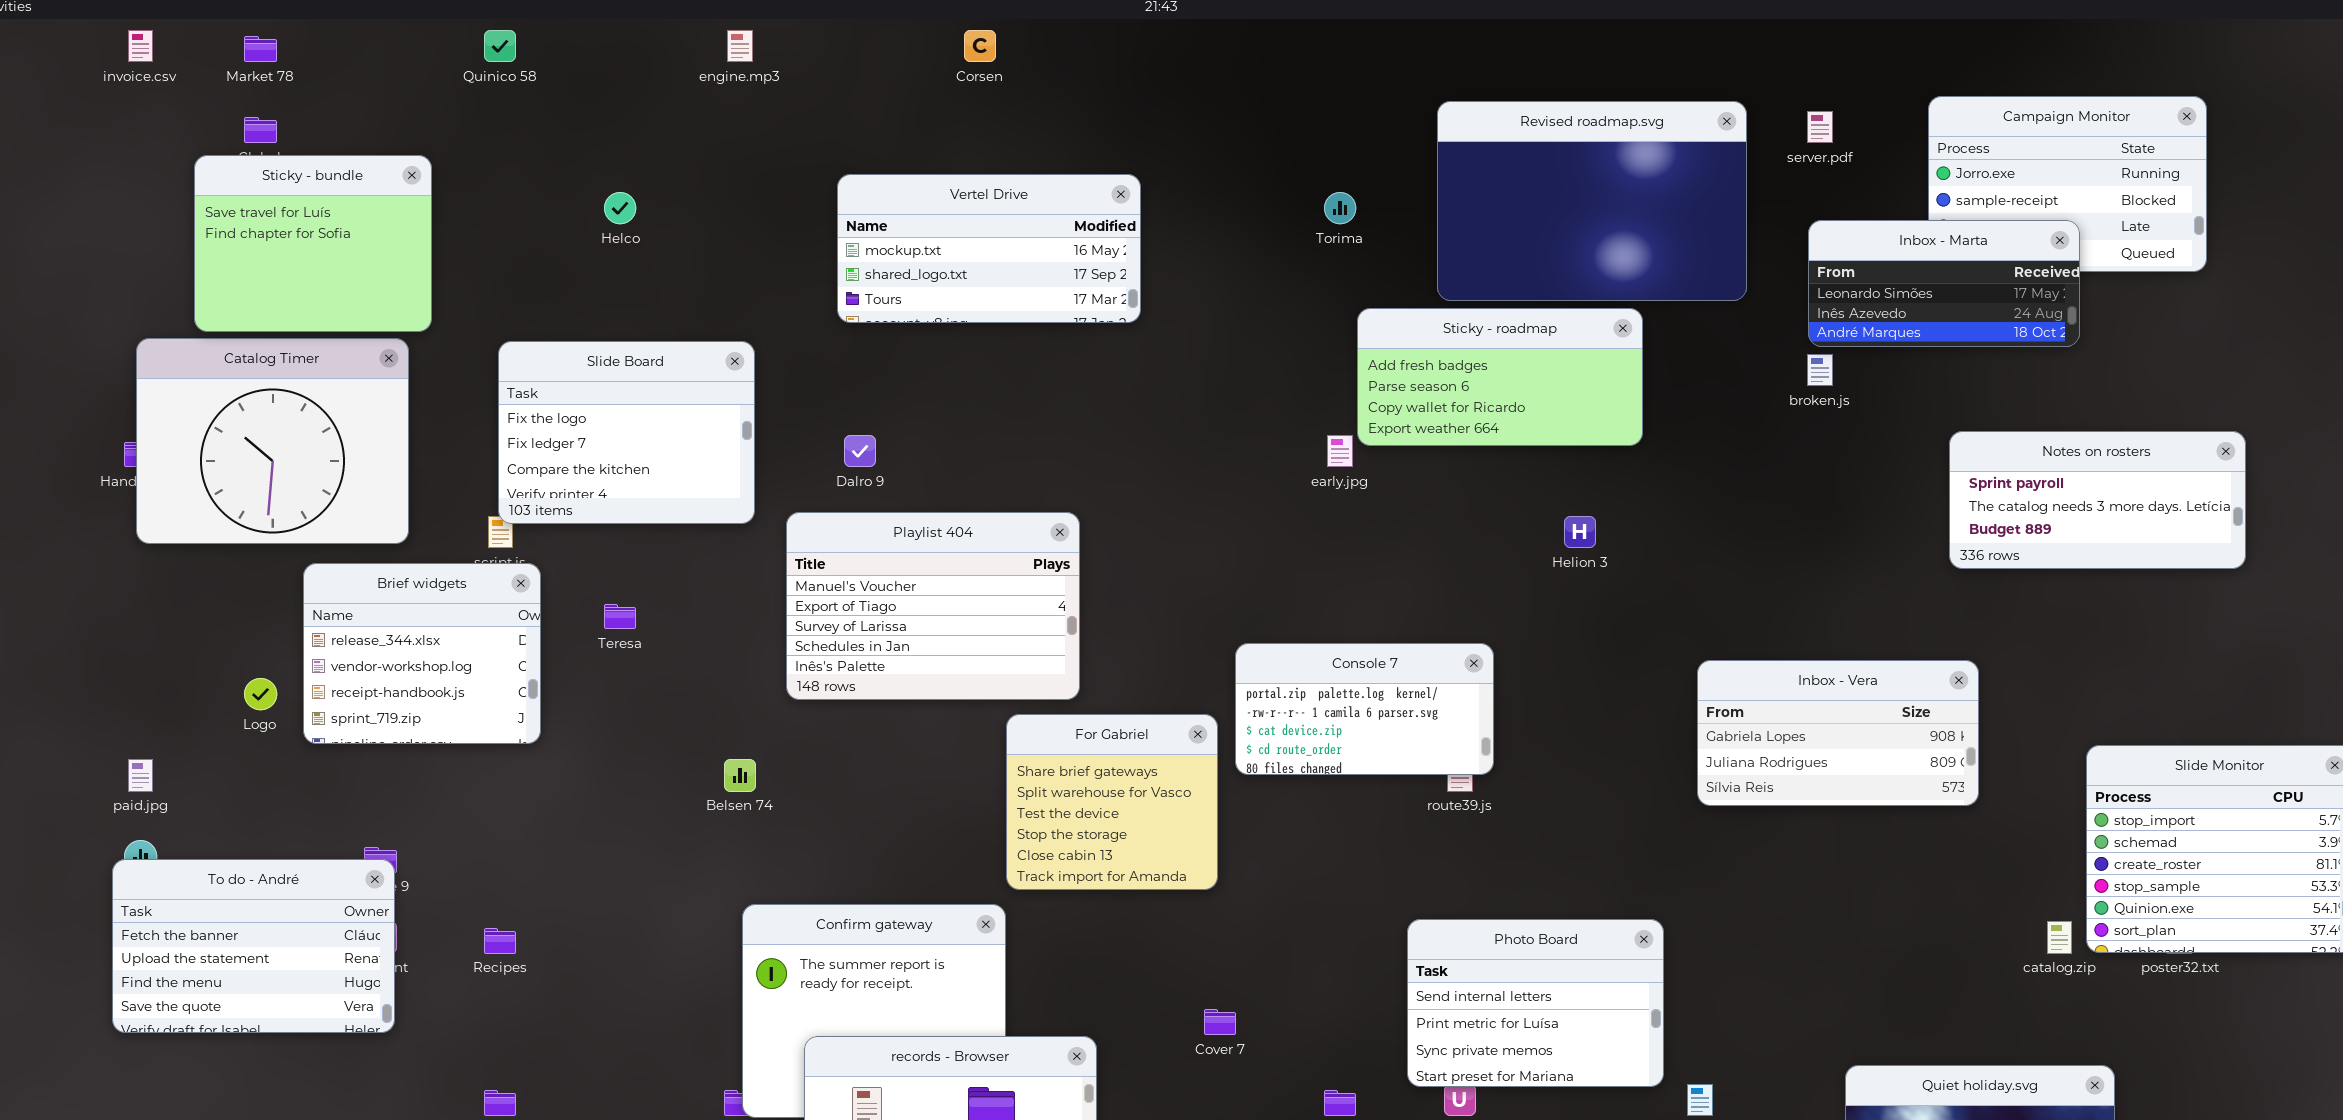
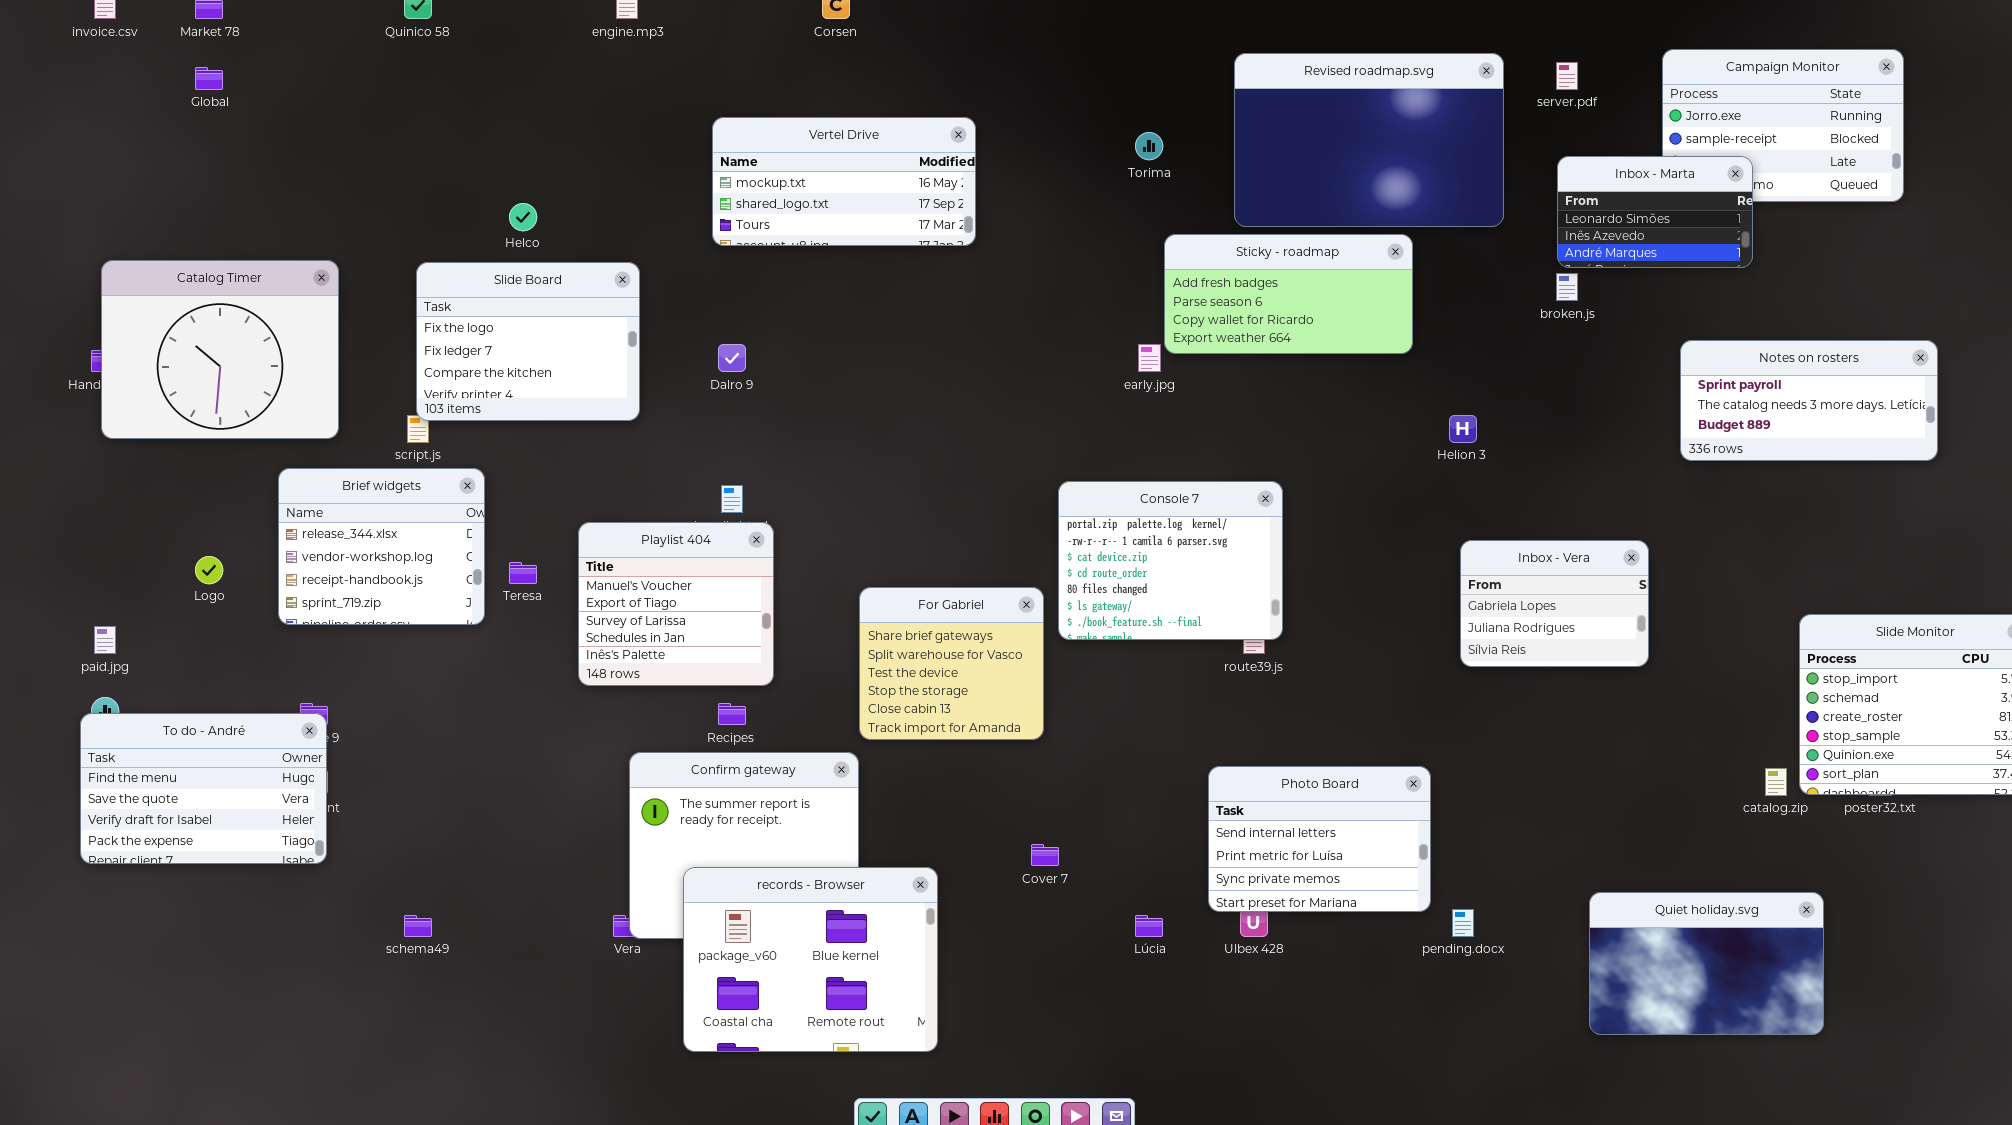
Sticky - bundle: [194,155,432,332] -> none, closed
Helco: [604,192,636,224] -> [509,203,537,231], moved
Inbox - Marta: [1808,220,2080,347] -> [1557,156,1753,268], resized
Playlist 404: [786,512,1080,700] -> [578,522,774,686], moved, resized
Helion 3: [1564,516,1596,548] -> [1449,415,1477,443], moved
Brief widgets: [303,563,541,744] -> [278,468,485,625], moved
Teresa: [604,604,636,629] -> [509,562,537,584], moved
Console 7: [1235,643,1494,775] -> [1058,481,1283,640], resized
Inbox - Vera: [1697,660,1979,806] -> [1460,540,1649,667], resized
To do - André: [112,859,395,1033] -> [80,713,327,864], scrolled down 2 rows
Recipes: [484,928,516,954] -> [718,703,746,725], moved

